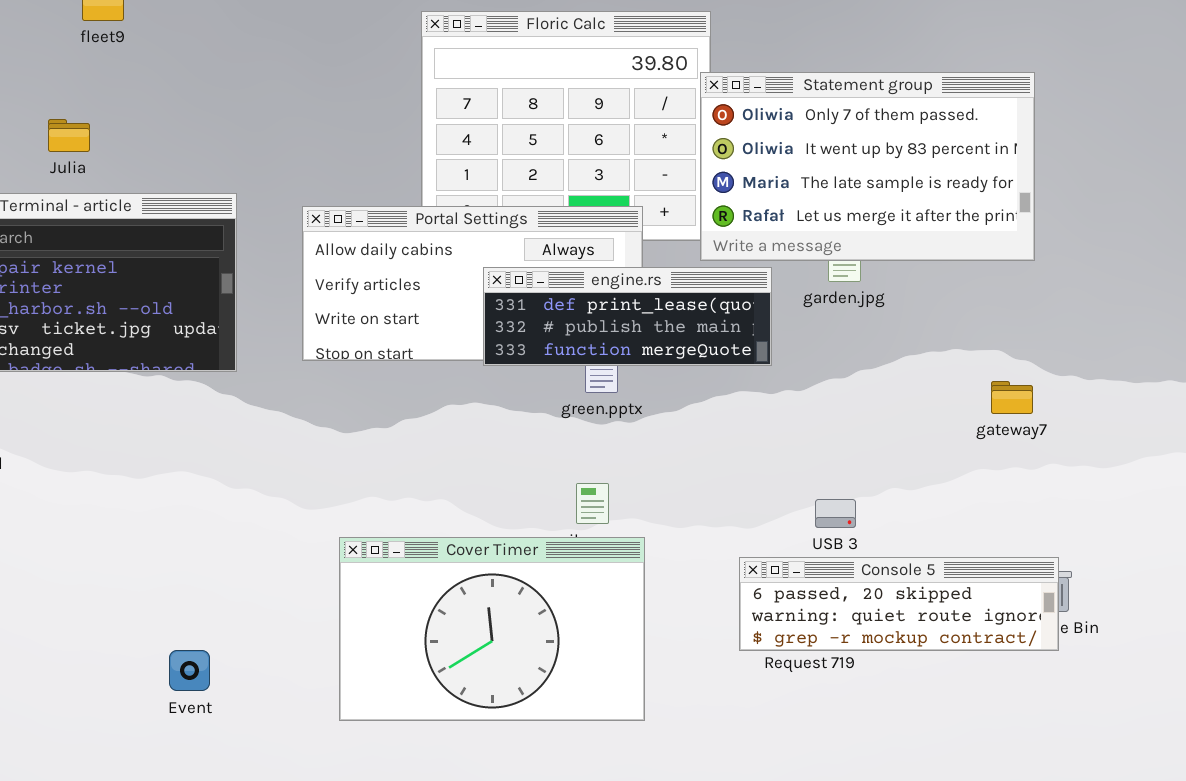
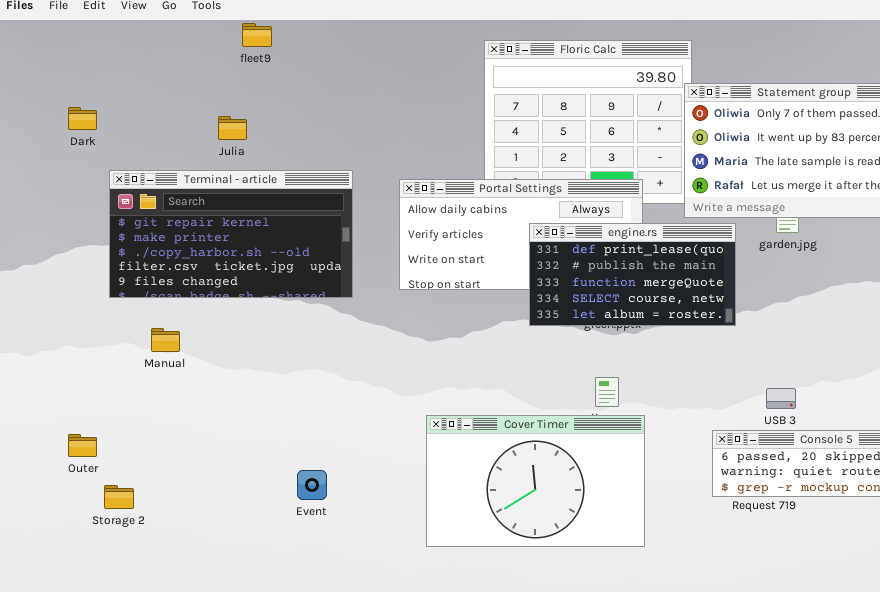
engine.rs: [483,267,772,366] -> [529,223,736,326], resized
Event: [169,650,210,691] -> [297,470,327,500], moved

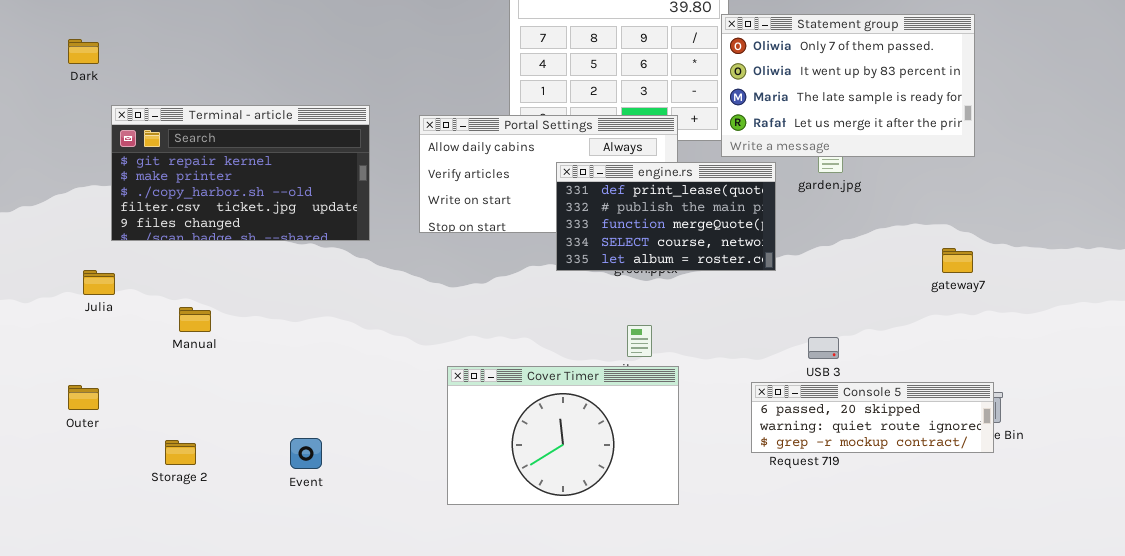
Julia: [218,116,247,140] -> [83,270,115,295], moved
Manual: [151,328,180,352] -> [179,307,211,332], moved
Event: [297,470,327,500] -> [290,438,322,469], moved
Storage 2: [104,485,134,509] -> [165,440,196,465], moved

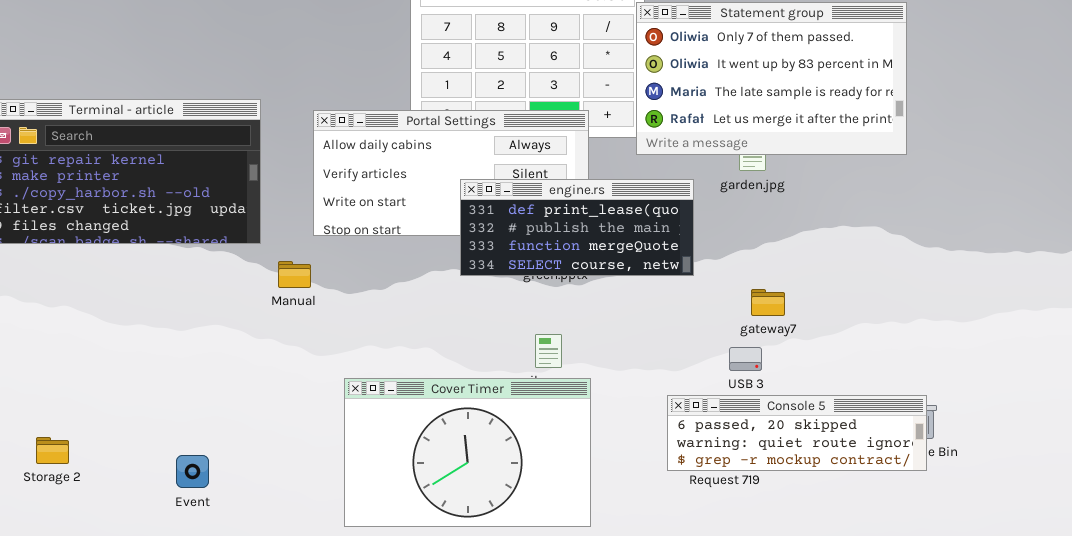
engine.rs: [556,162,776,271] -> [460,179,694,276], resized
gateway7: [942,248,973,273] -> [751,289,785,316], moved
Manual: [179,307,211,332] -> [278,261,311,288], moved
Storage 2: [165,440,196,465] -> [36,437,69,464], moved

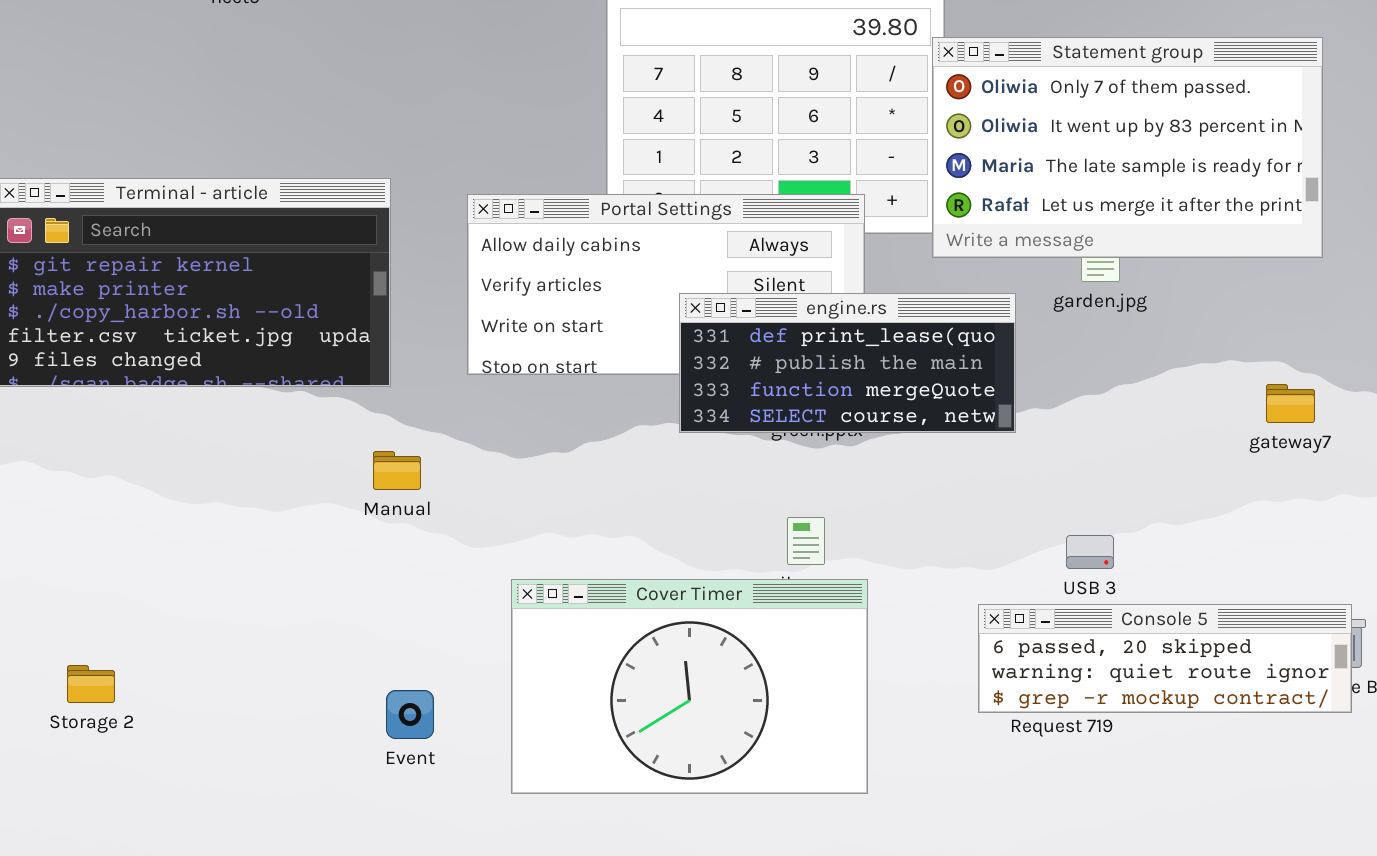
Manual: [278,261,311,288] -> [373,451,421,490], moved
gateway7: [751,289,785,316] -> [1266,384,1315,423], moved
Event: [176,455,209,488] -> [386,690,434,739], moved

